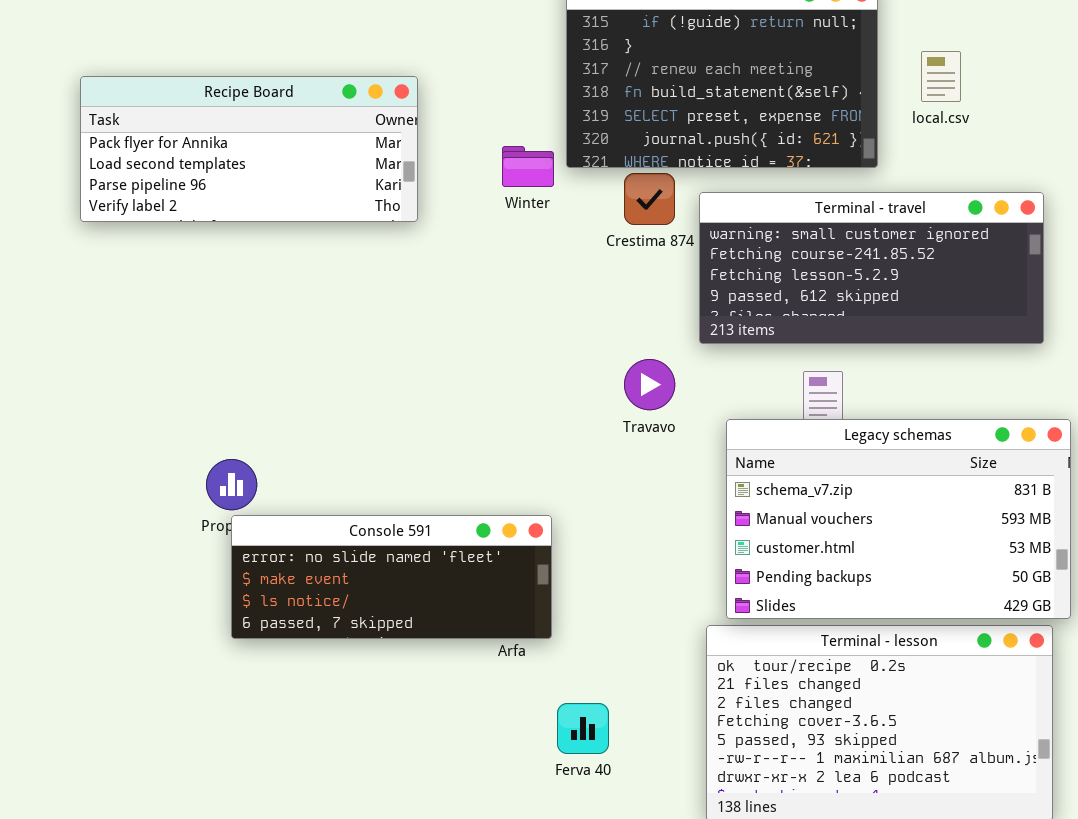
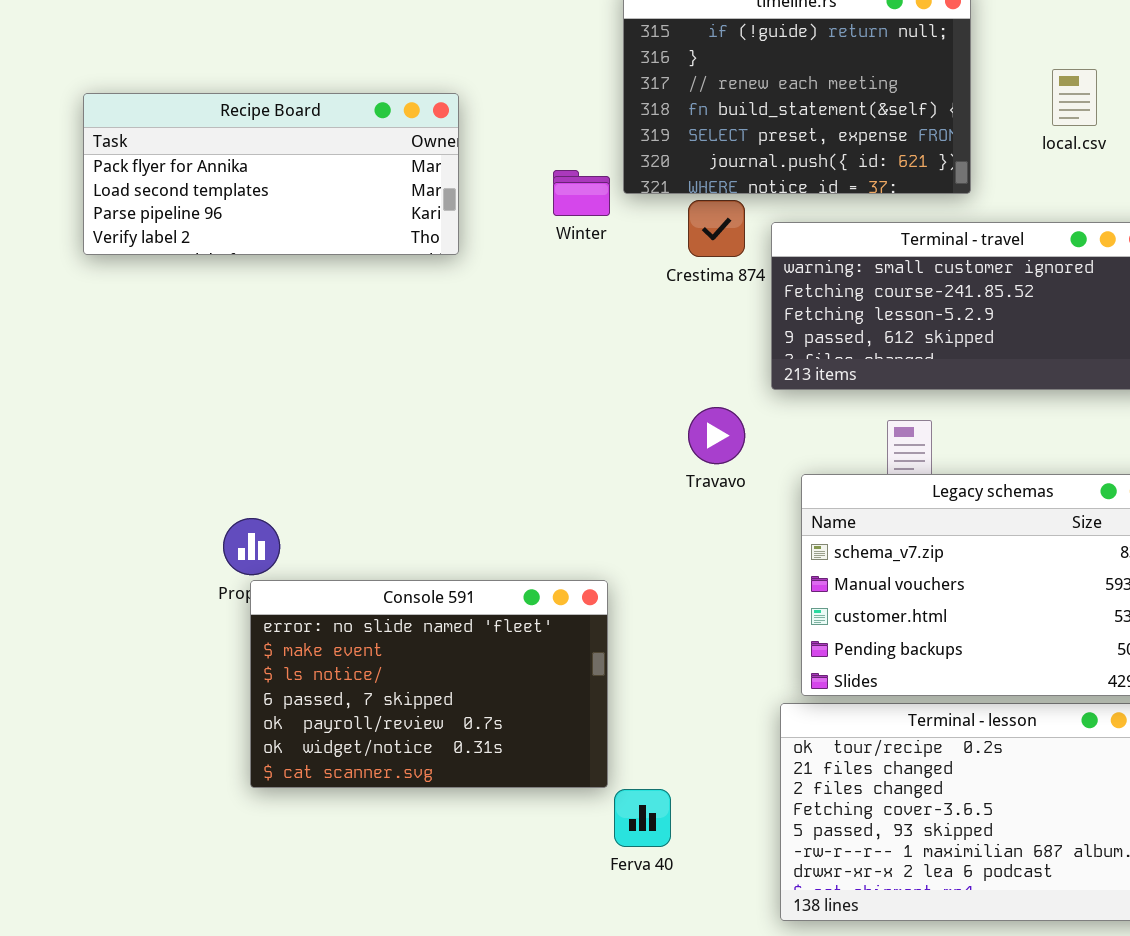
local.csv: [921,51,961,102] -> [1052,69,1097,126], moved
Console 591: [231,515,552,639] -> [250,580,608,788], resized

